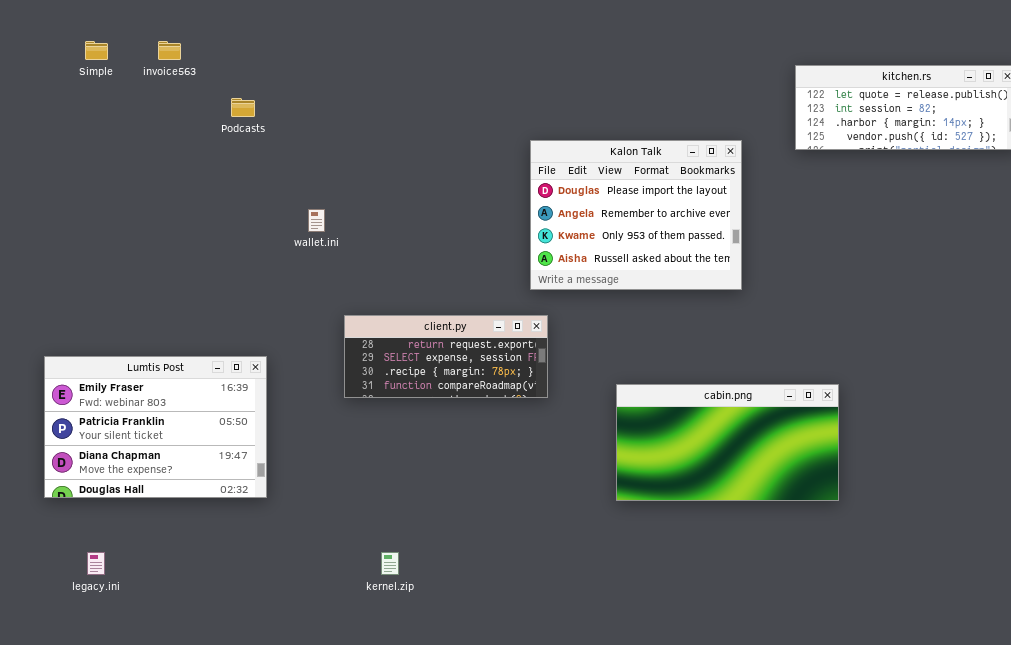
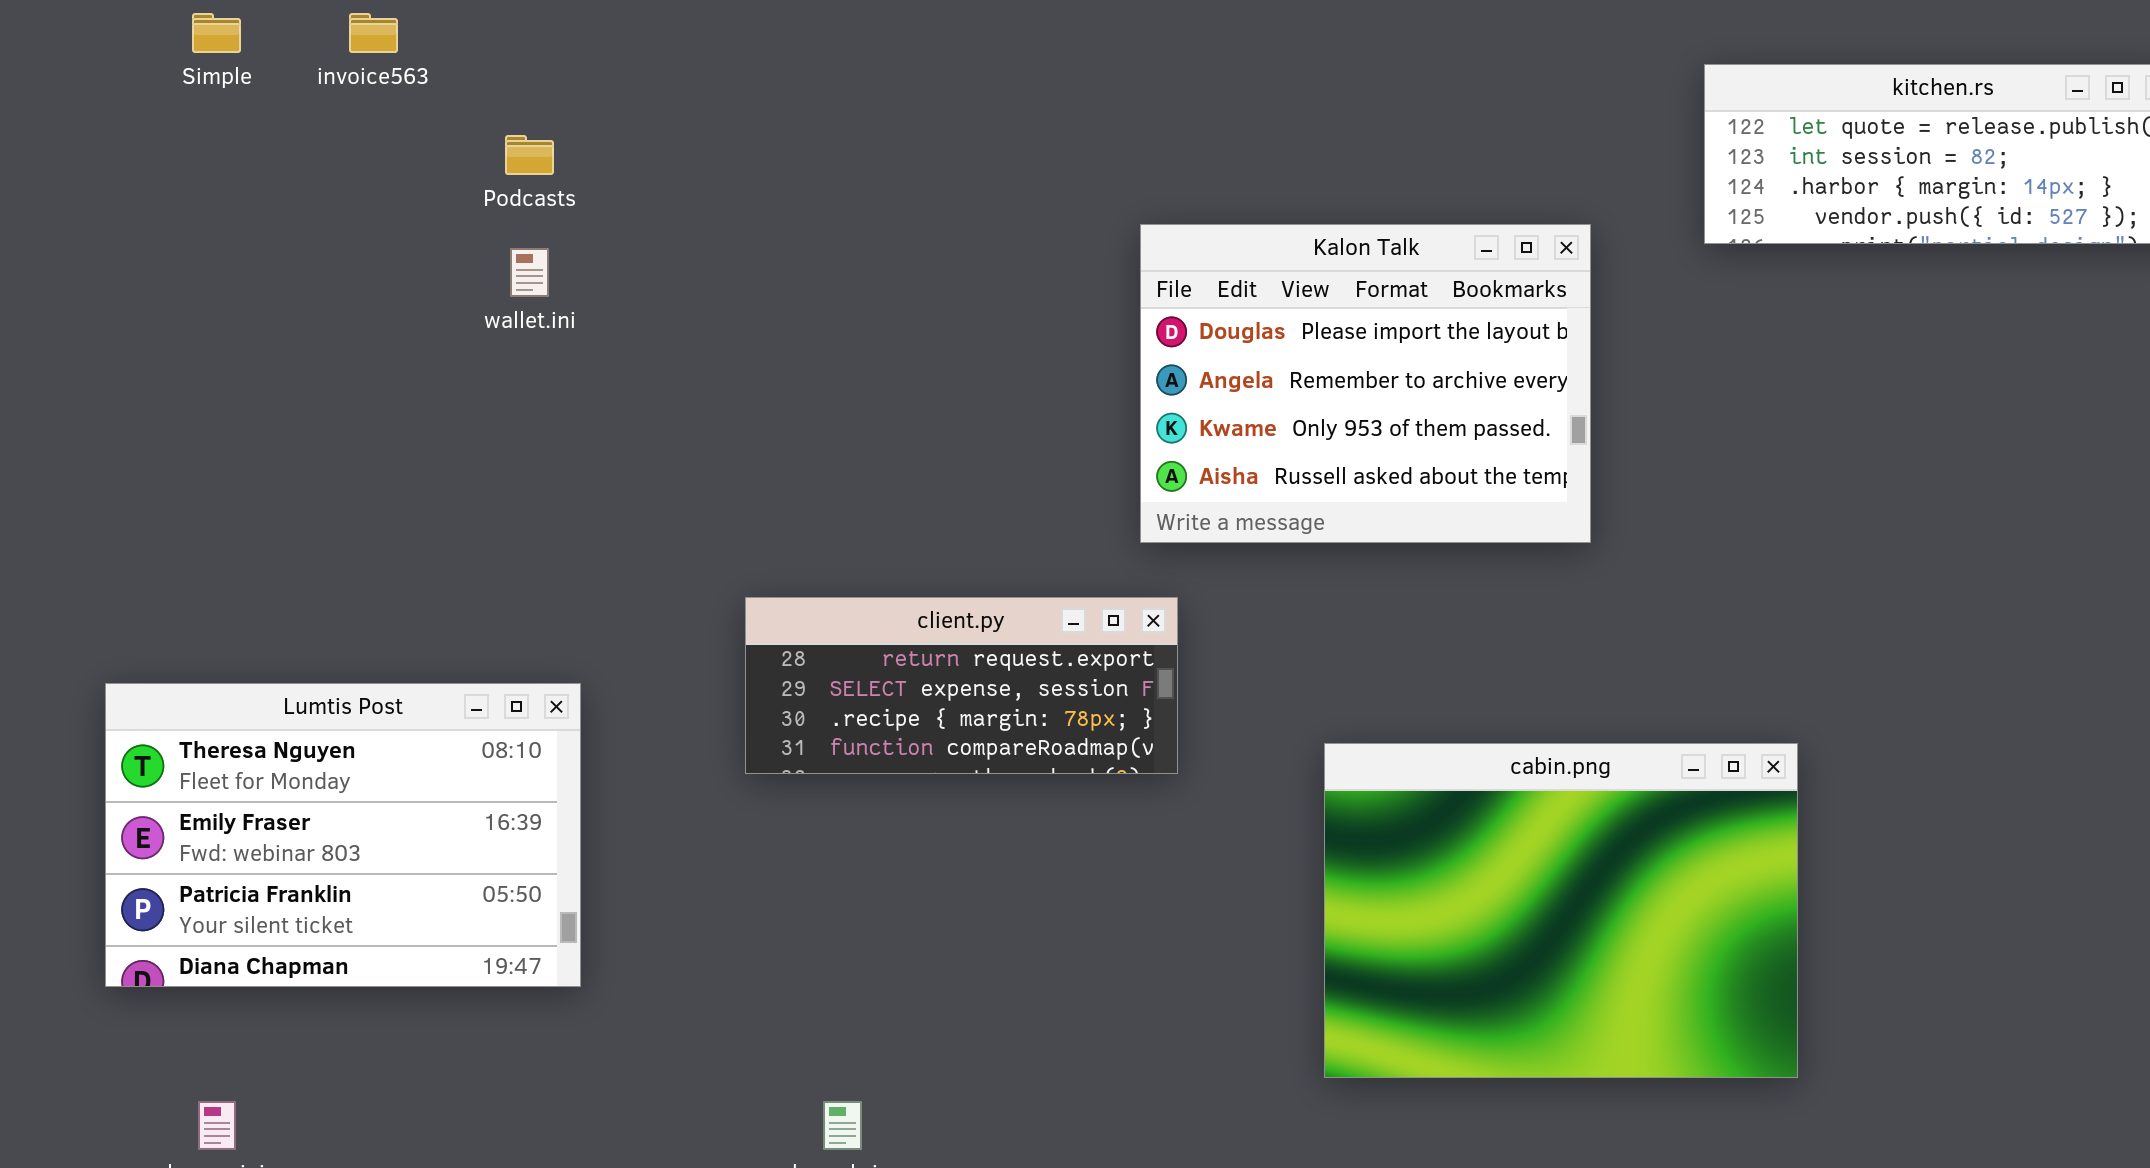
wallet.ini: [308,209,325,232] -> [510,248,549,297], moved
Lumtis Post: [44,356,267,498] -> [105,683,581,987], scrolled up 1 row
cabin.png: [616,384,839,501] -> [1324,743,1798,1078], resized

